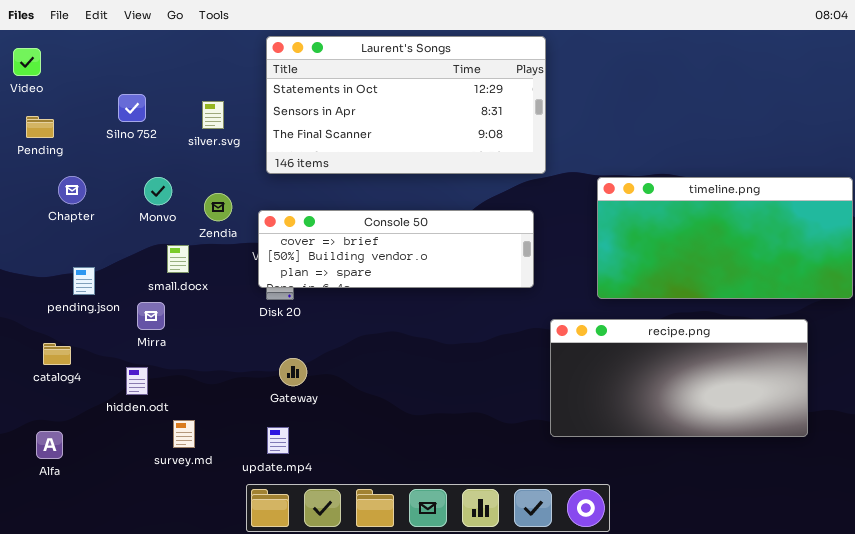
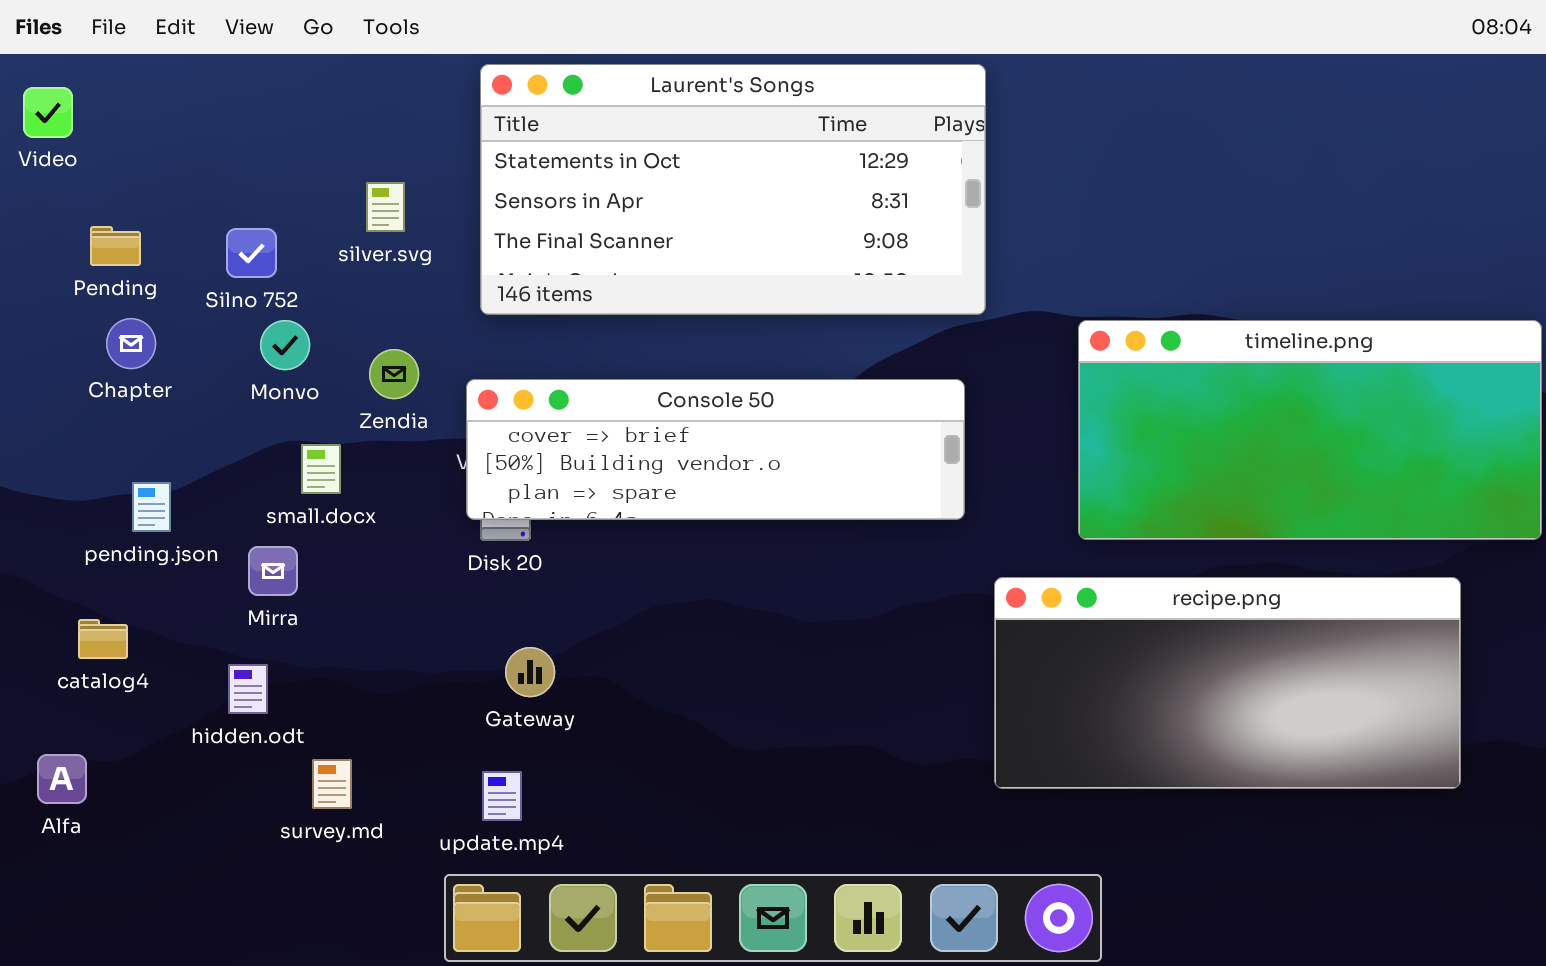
Silno 752: [118,94,146,122] -> [226,228,277,278], moved
Pending: [26,116,54,138] -> [90,226,141,266], moved
Alfa: [36,431,63,459] -> [37,754,87,804], moved

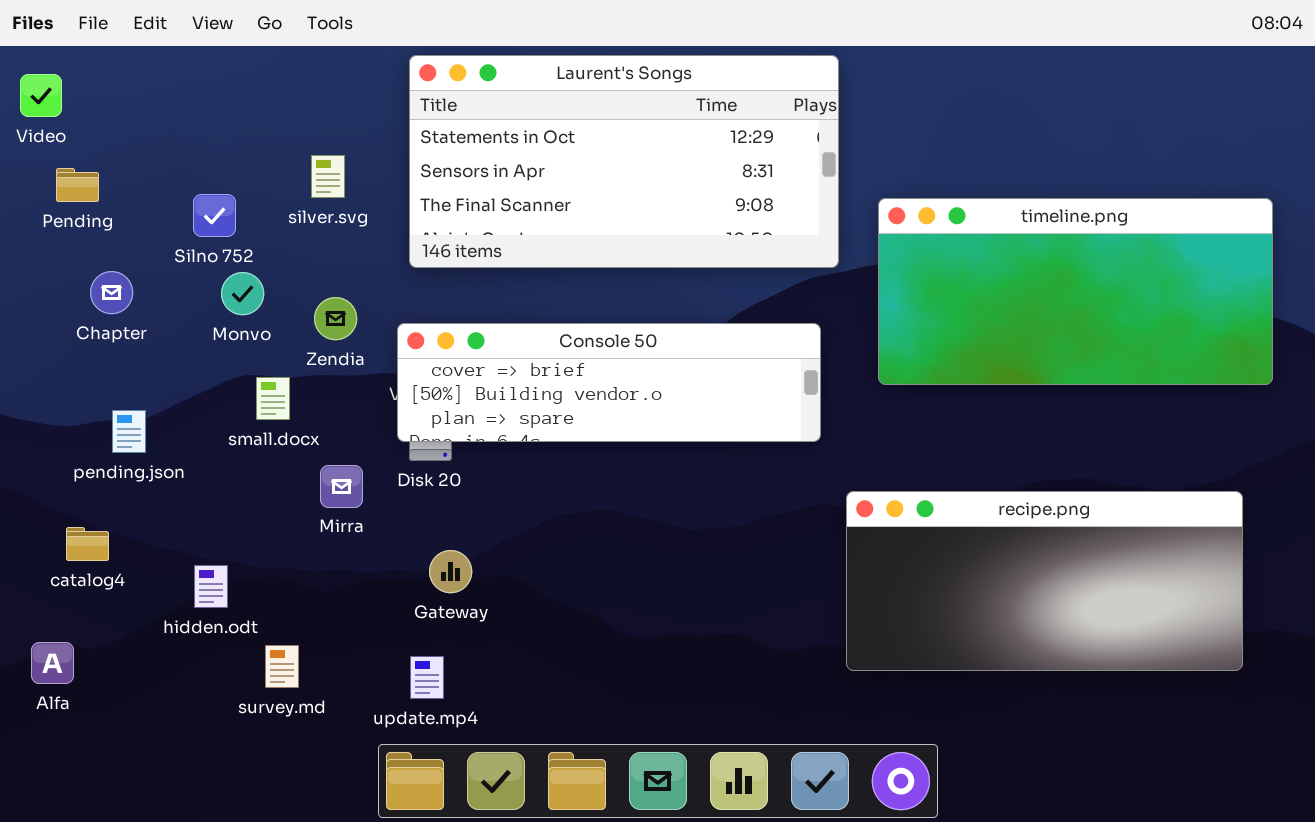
Pending: [90,226,141,266] -> [56,168,99,202], moved
timeline.png: [1078,320,1542,540] -> [878,198,1273,385], moved
Mirra: [248,546,298,596] -> [320,465,363,508], moved

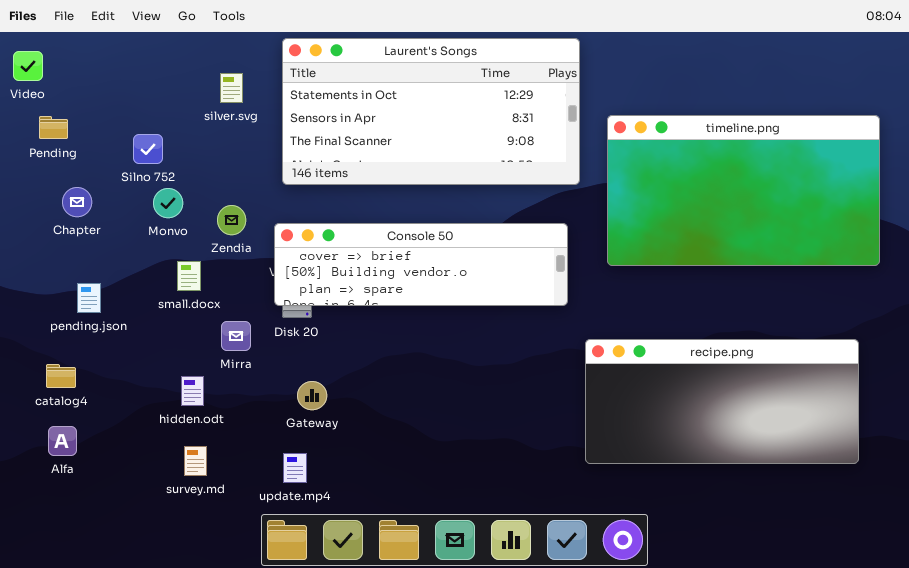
silver.svg: [311,155,345,198] -> [220,73,243,103], moved
timeline.png: [878,198,1273,385] -> [607,115,880,266], resized
hidden.odt: [194,565,228,608] -> [181,376,204,406], moved
Alfa: [31,642,74,684] -> [48,426,77,456], moved

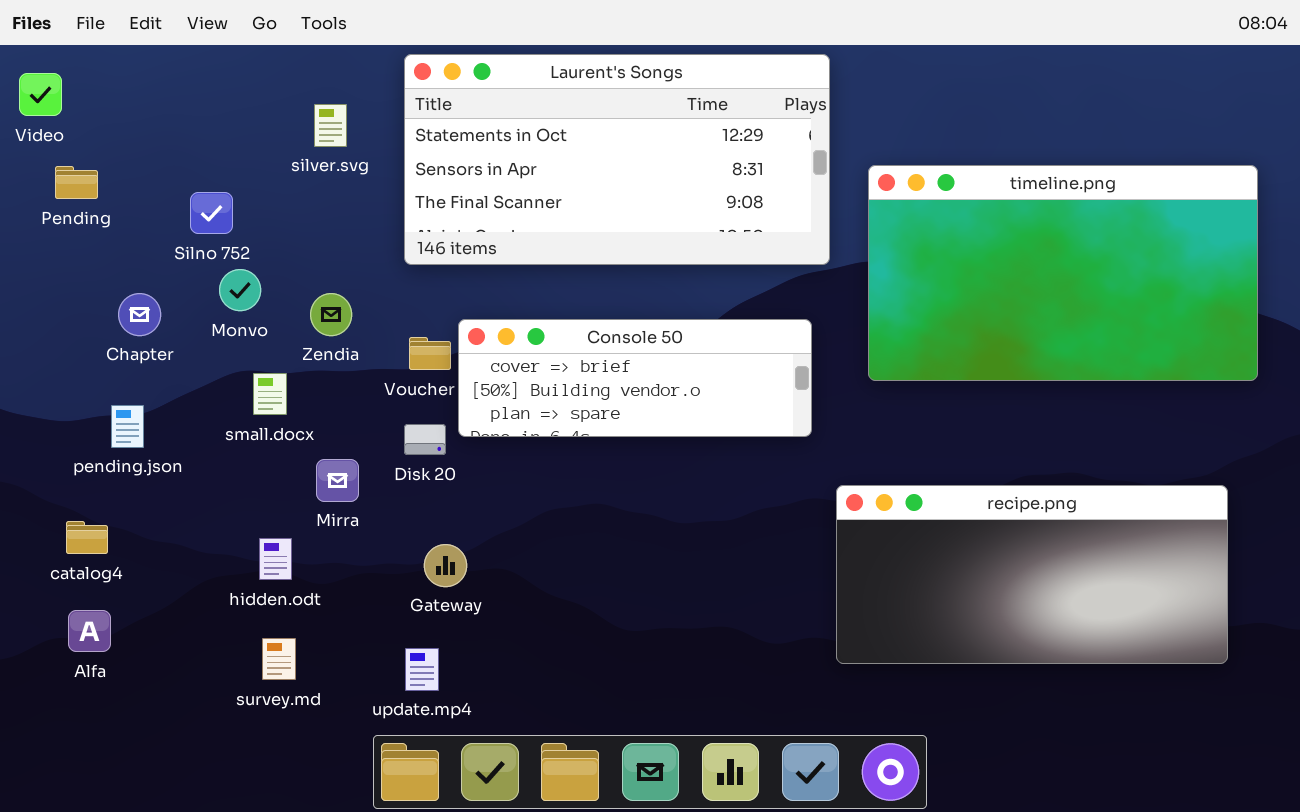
Chapter: [62,187,92,217] -> [118,293,161,336], moved
Console 50: [274,223,568,306] -> [458,319,812,437], resized

